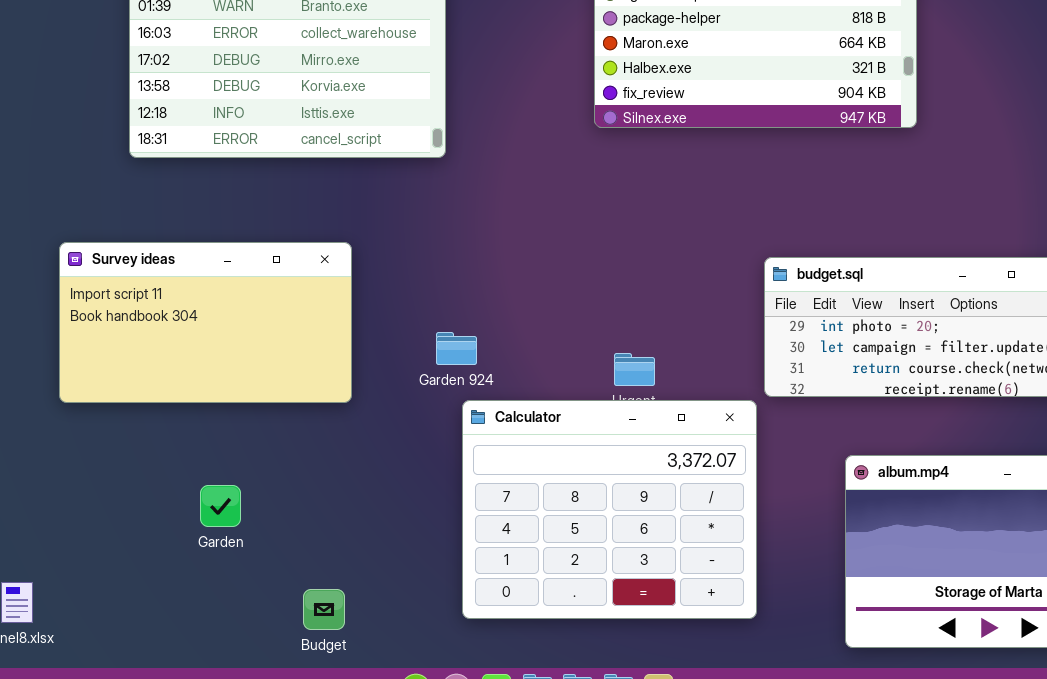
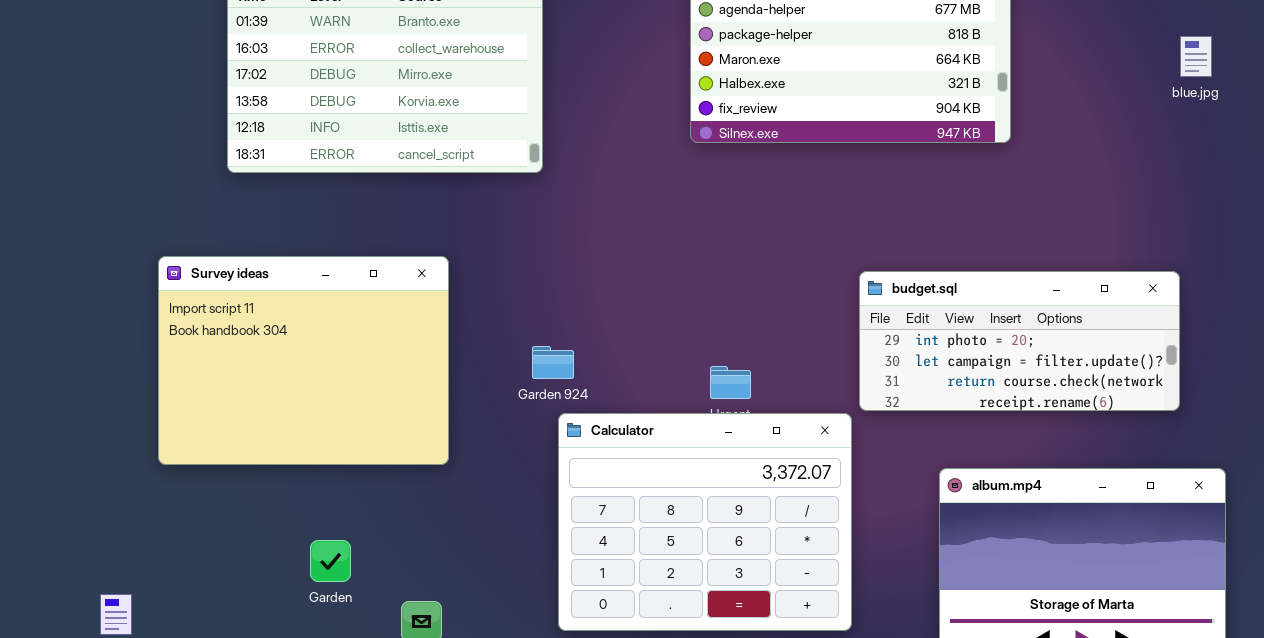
Survey ideas: [59,242,352,403] -> [158,256,449,465], resized
Garden: [200,485,241,527] -> [310,540,351,582], moved

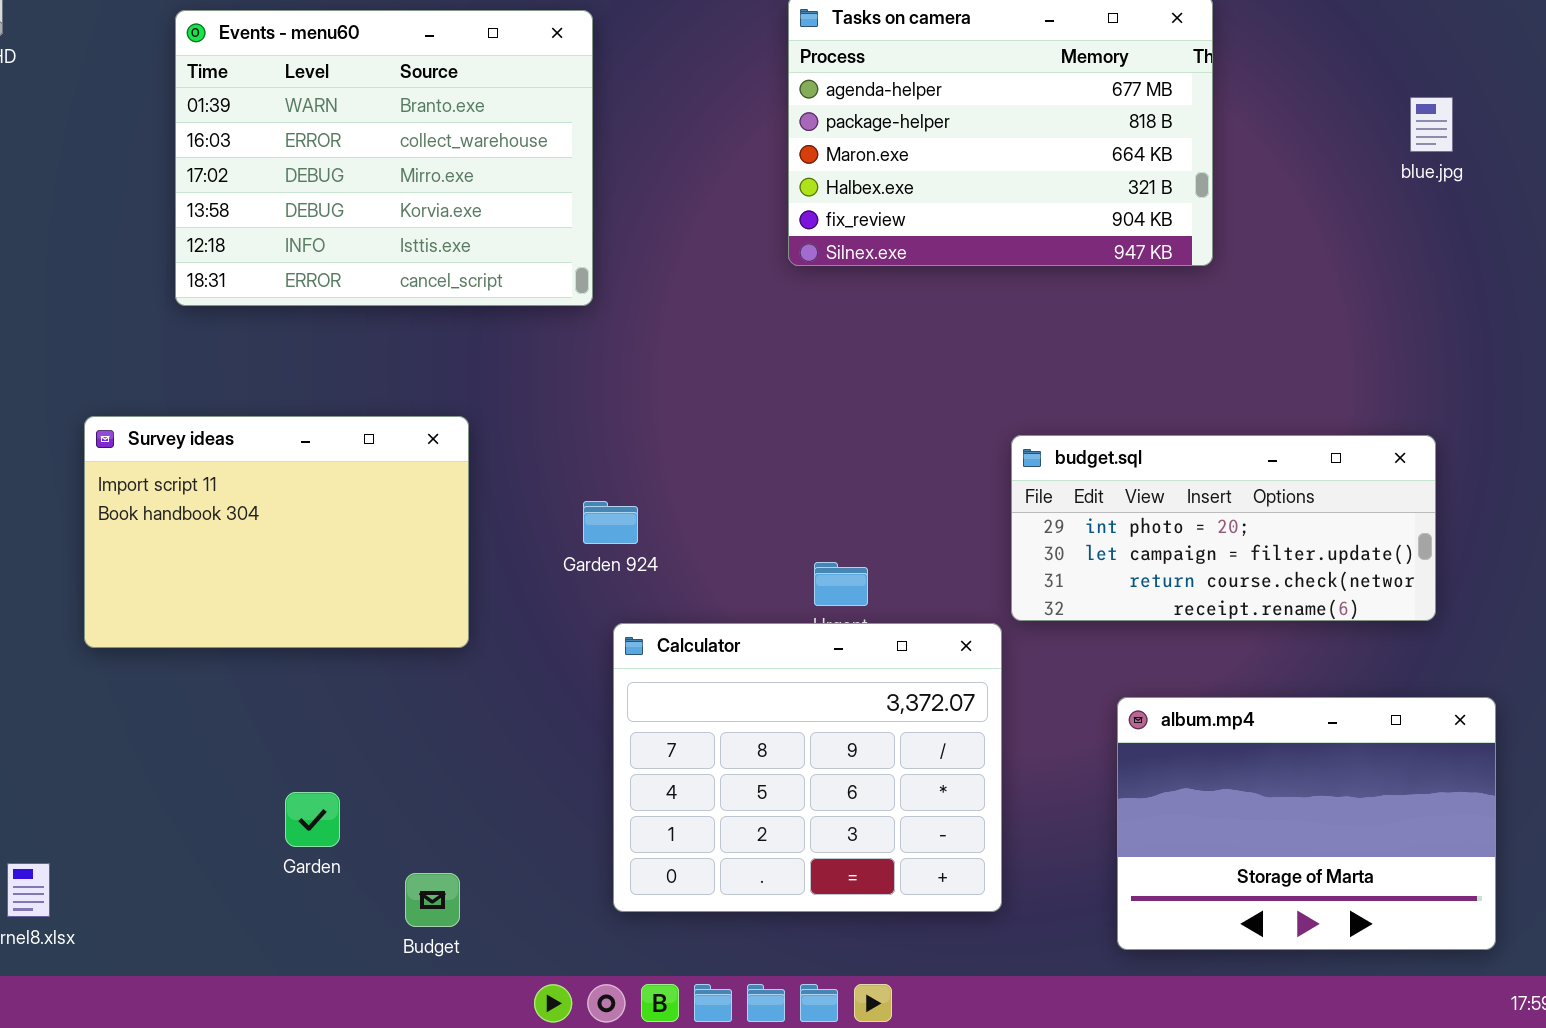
blue.jpg: [1180,36,1212,77] -> [1410,97,1453,152], moved
Survey ideas: [158,256,449,465] -> [84,416,469,648], resized
Garden 924: [532,346,574,379] -> [583,501,638,544], moved

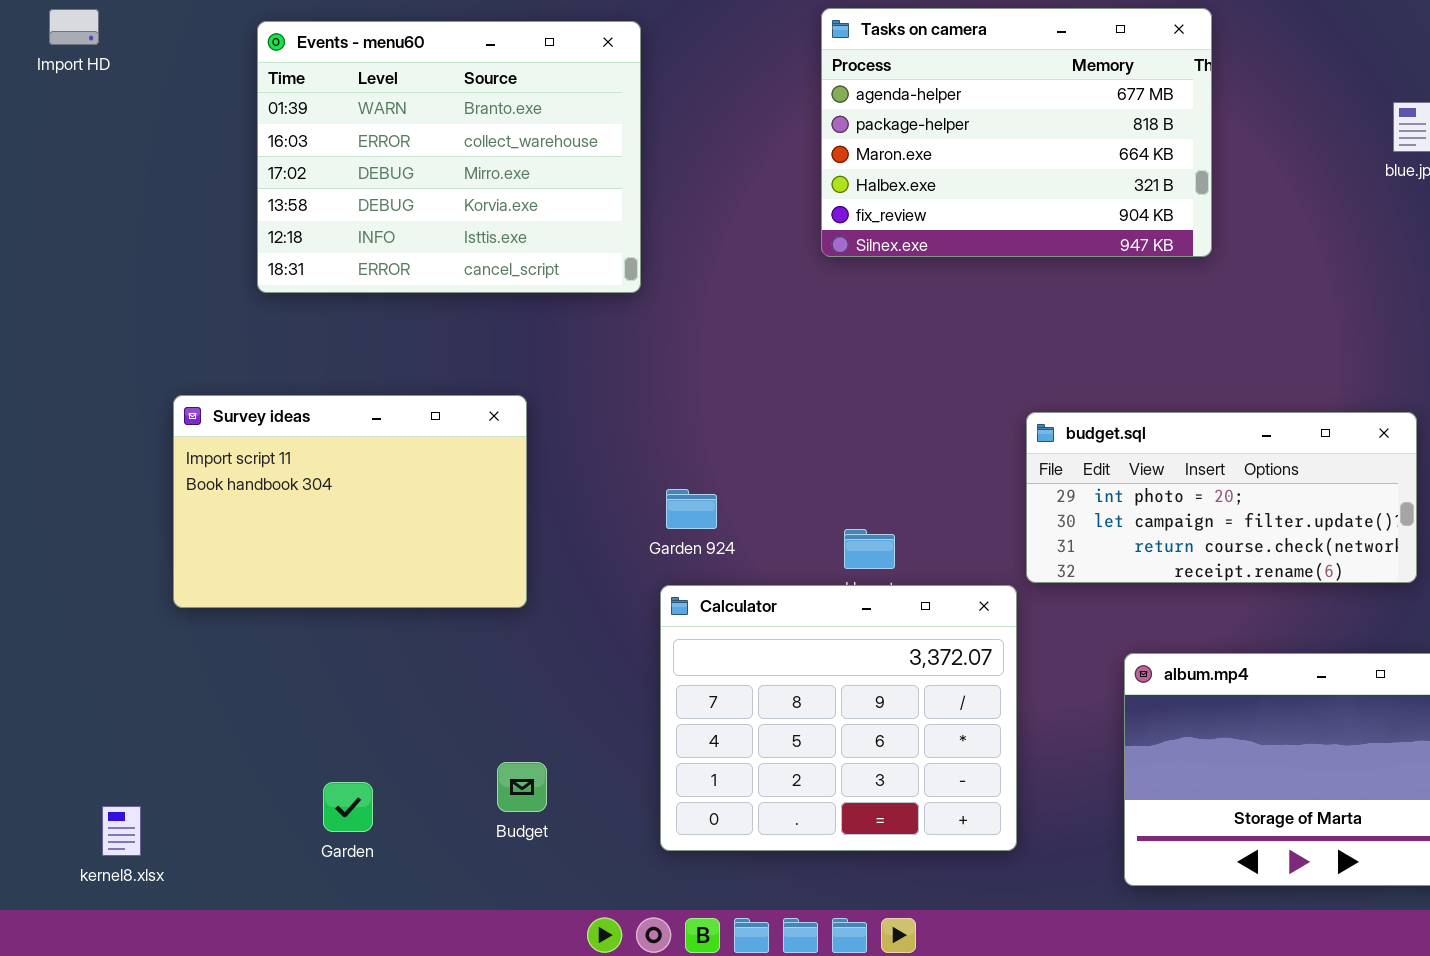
Garden 924: [583,501,638,544] -> [666,489,717,529], moved
Garden: [285,792,340,847] -> [323,782,373,832], moved
Budget: [405,873,460,927] -> [497,762,547,812], moved

